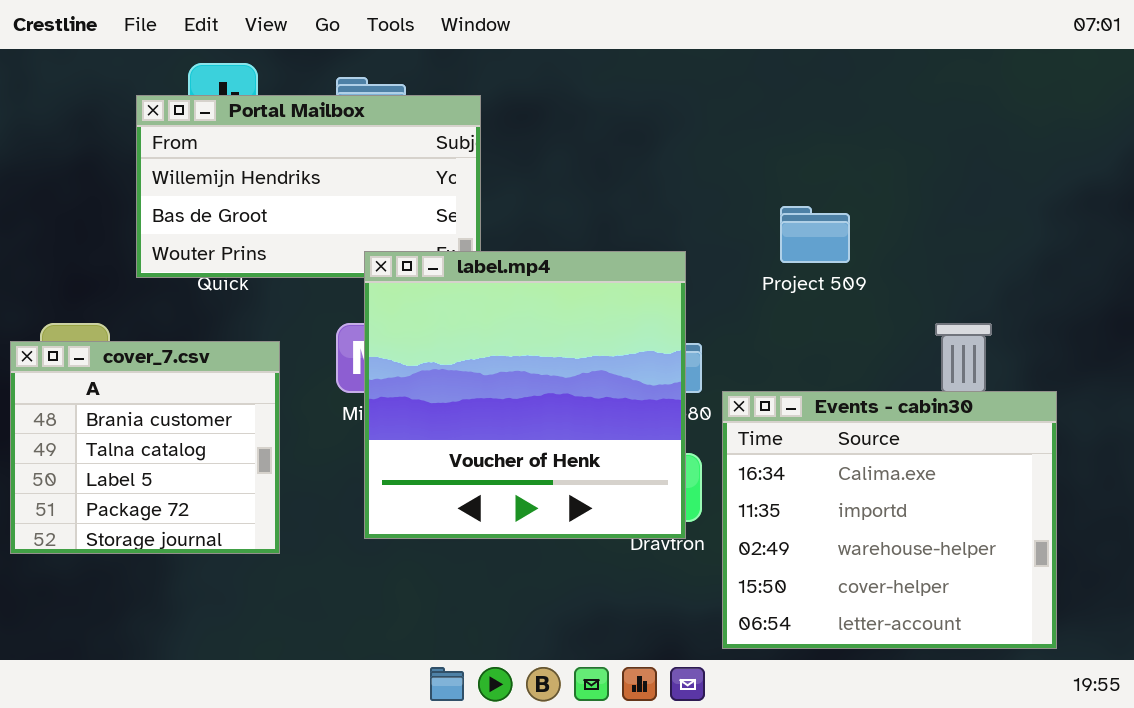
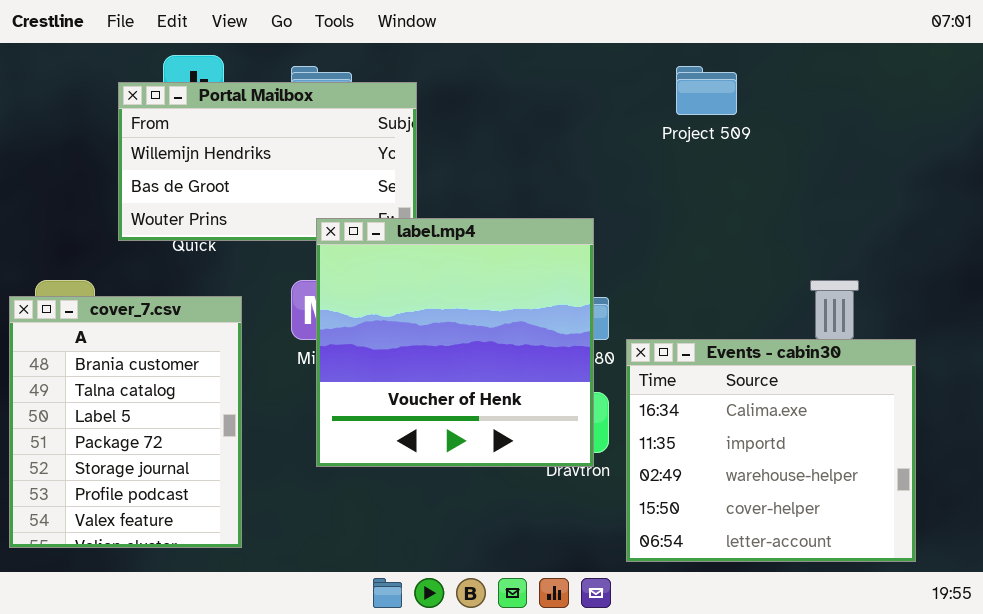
Project 509: [780,206,850,263] -> [676,66,737,115], moved
cover_7.csv: [10,341,280,554] -> [9,296,242,548], resized

